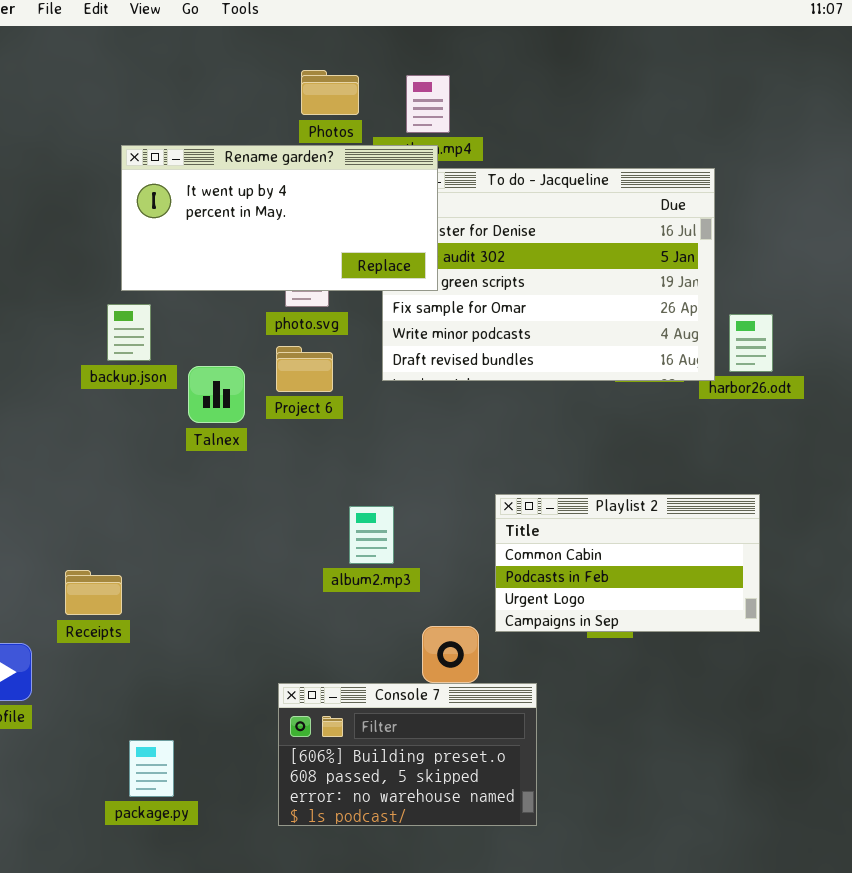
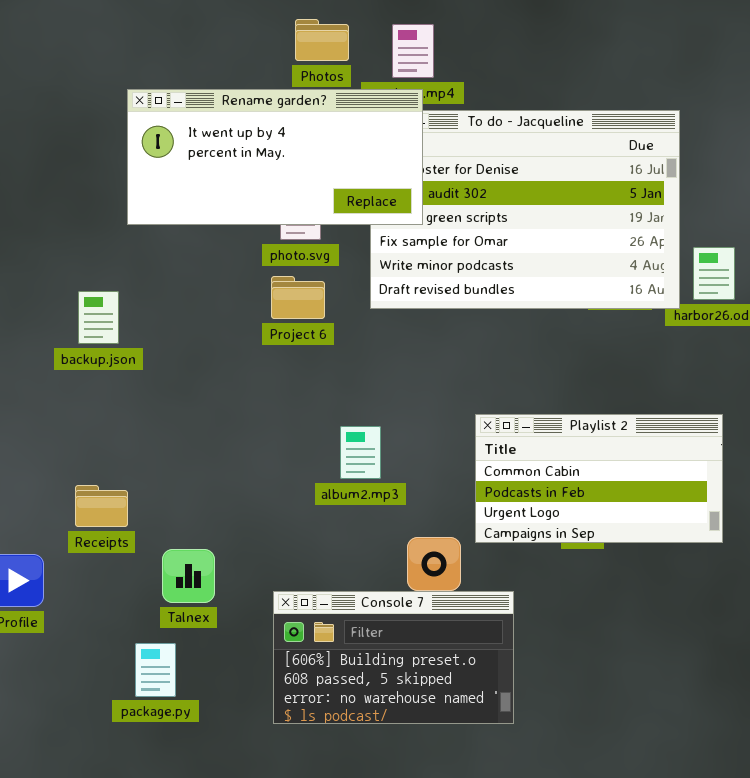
backup.json: [107,304,151,361] -> [78,291,119,344], moved
Talnex: [188,366,245,423] -> [162,549,215,603], moved

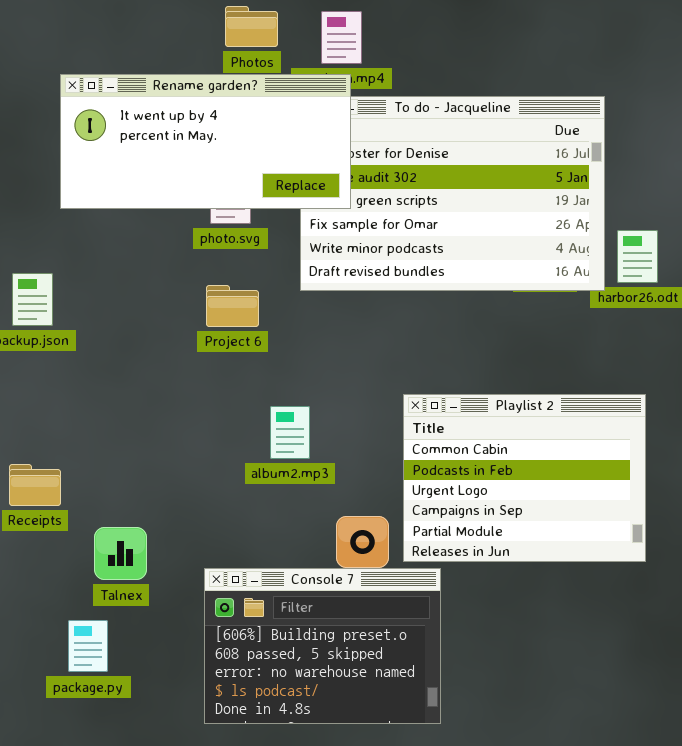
Project 6: [271,276,325,319] -> [206,285,259,327], moved
Playlist 2: [475,414,723,543] -> [403,394,646,562], resized
Console 7: [273,591,514,724] -> [204,568,441,724], resized

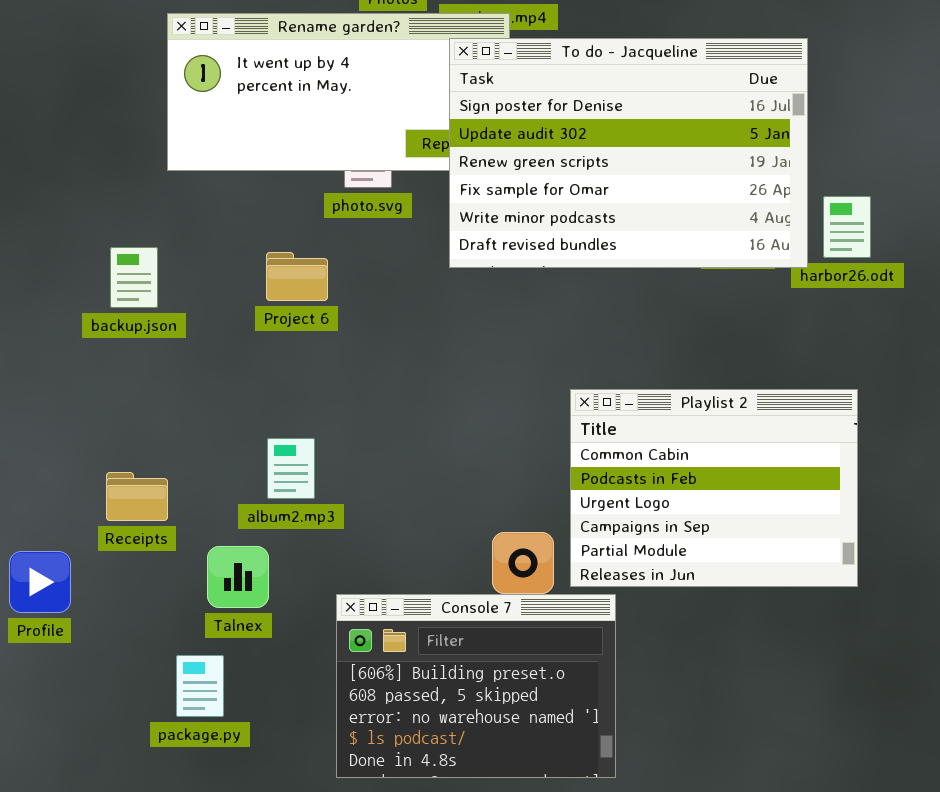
To do - Jacqueline: [300,96,605,291] -> [449,38,808,268], raised
Project 6: [206,285,259,327] -> [266,252,328,301], moved
album2.mp3: [270,406,310,459] -> [267,438,315,499], moved

